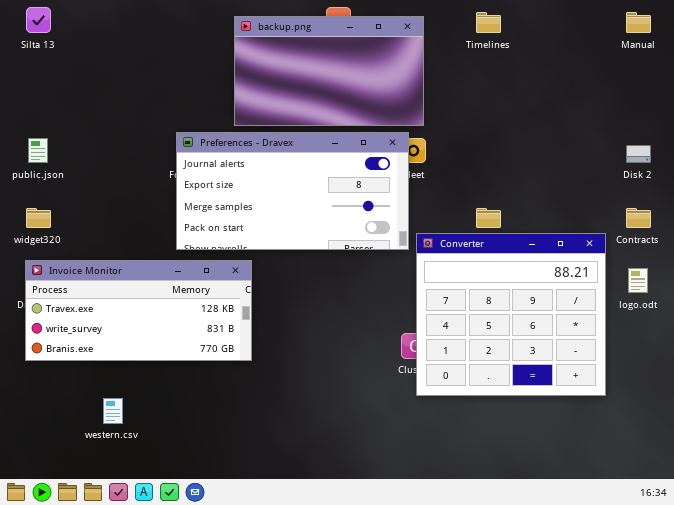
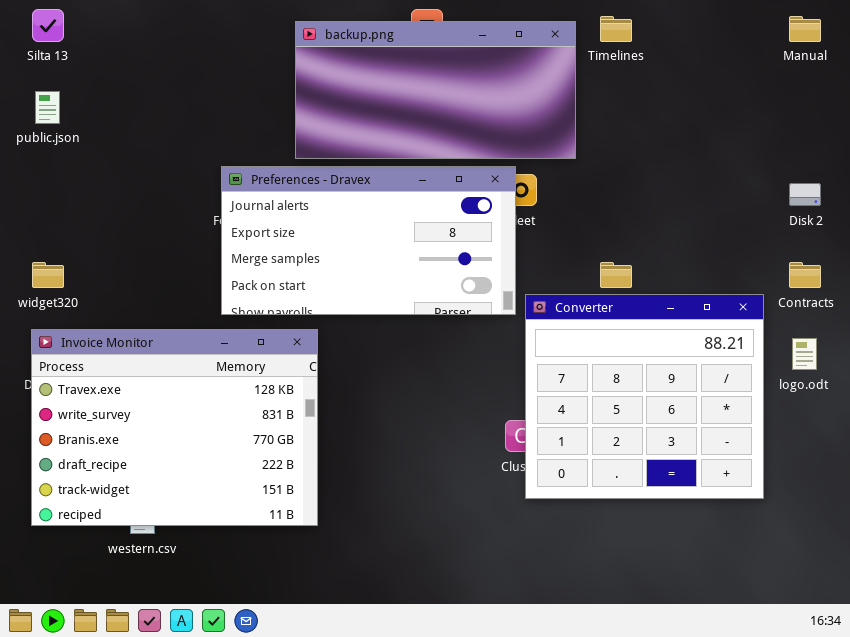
backup.png: [234,16,424,126] -> [295,21,576,159], resized
public.json: [28,138,48,163] -> [35,91,60,124], moved
Invoice Monitor: [25,260,252,361] -> [31,329,318,526], resized

